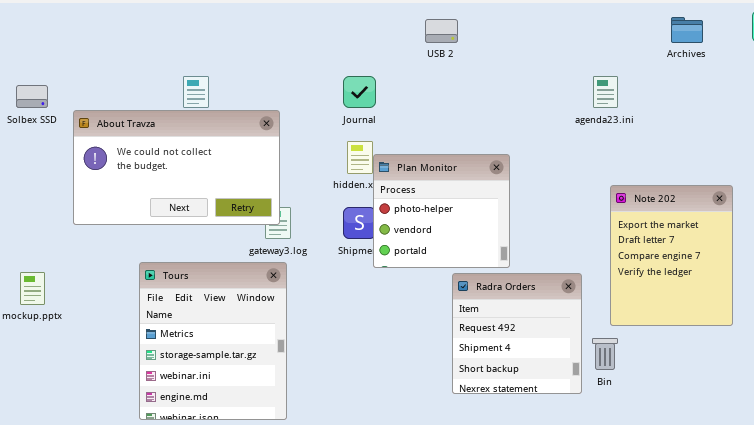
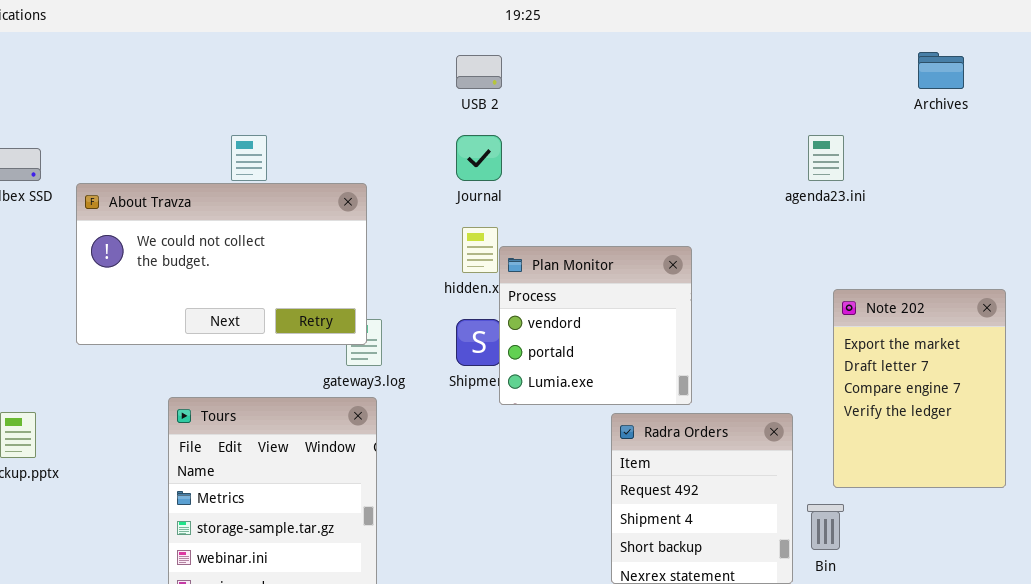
USB 2: [425,19,458,43] -> [456,55,502,89], moved
Plan Monitor: [373,154,510,268] -> [499,246,692,405], scrolled down 1 row

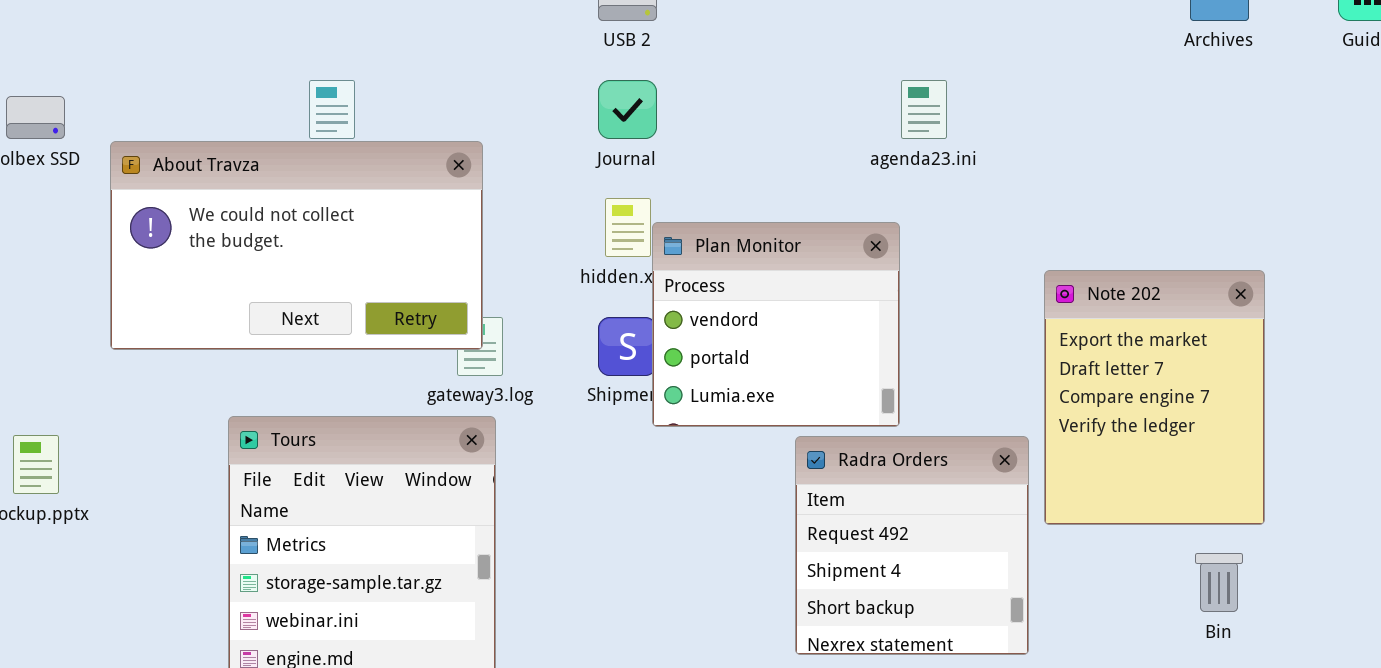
agenda23.ini: [808,135,844,181] -> [901,80,947,139], moved
Note 202: [833,289,1006,488] -> [1044,270,1265,525], moved
Bin: [807,504,844,550] -> [1195,553,1243,612], moved

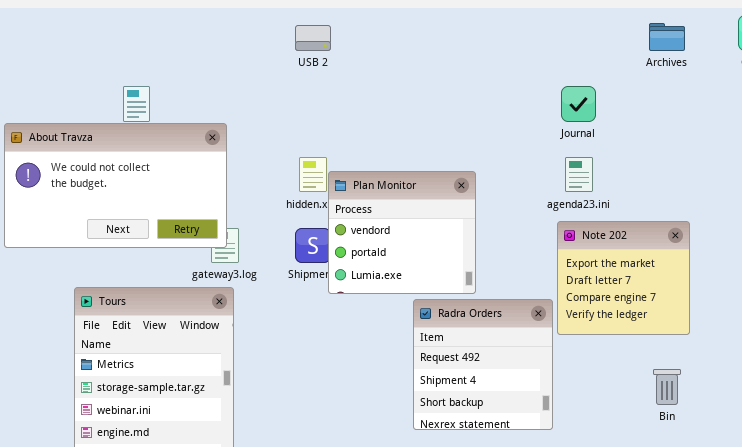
Journal: [598,80,657,139] -> [561,86,596,122], moved
agenda23.ini: [901,80,947,139] -> [565,157,593,192], moved
Note 202: [1044,270,1265,525] -> [557,221,690,335], moved, resized

